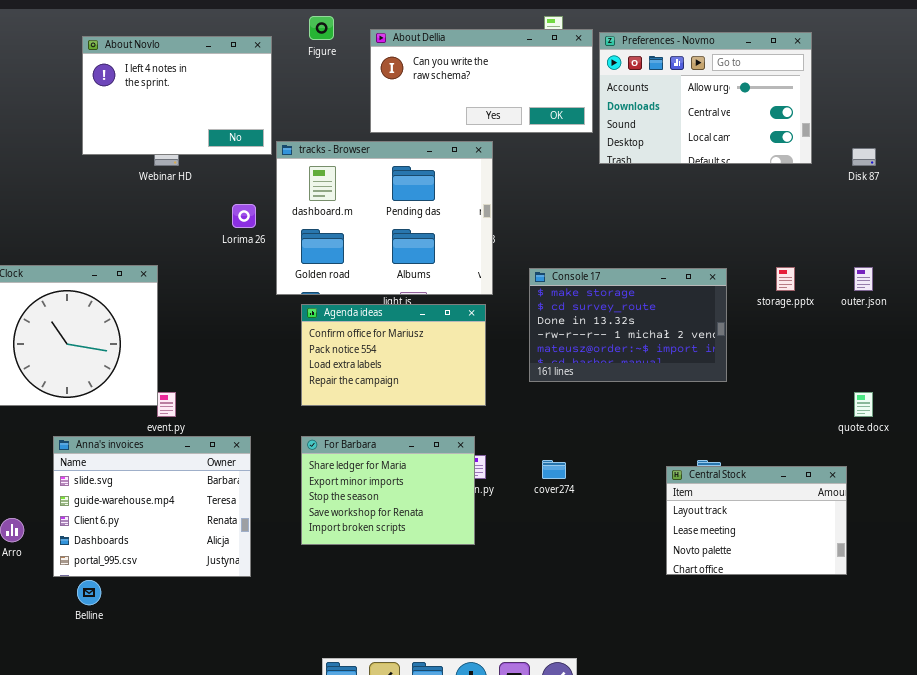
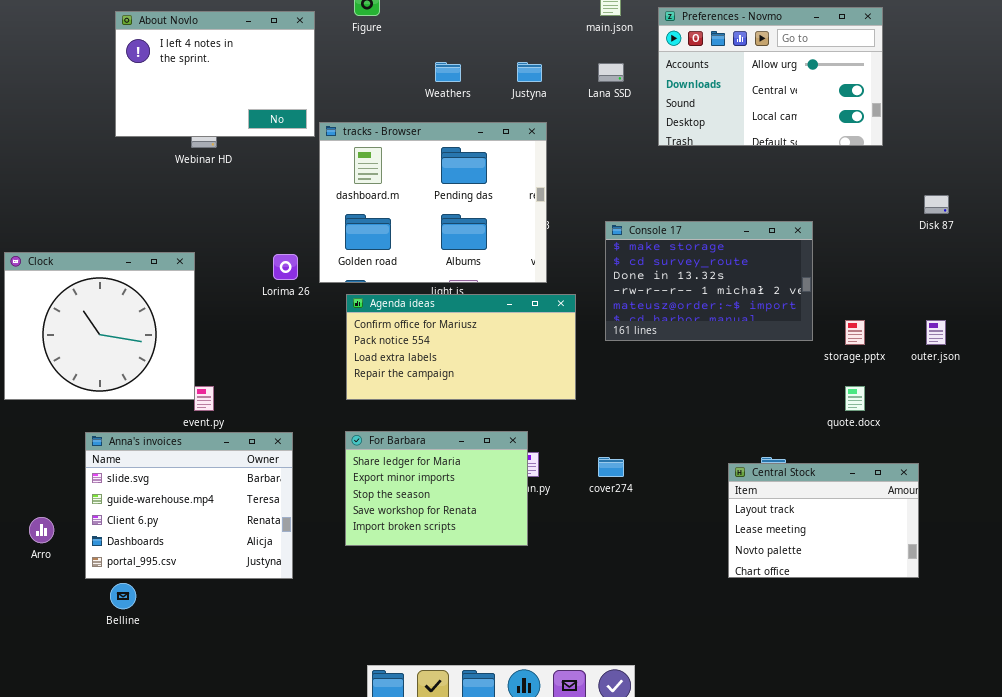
About Dellia: [370,29,593,133] -> none, closed
Disk 87: [852,148,876,166] -> [924,195,949,214], moved
Lorima 26: [232,204,256,228] -> [273,254,298,280], moved
storage.pptx: [776,267,795,291] -> [845,320,865,345], moved
outer.json: [854,267,873,291] -> [926,320,946,345], moved
Console 17: [529,268,727,382] -> [605,221,813,341], moved
Agenda ideas: [301,304,486,406] -> [346,294,576,400], resized
quote.docx: [854,392,873,417] -> [845,386,865,411], moved

